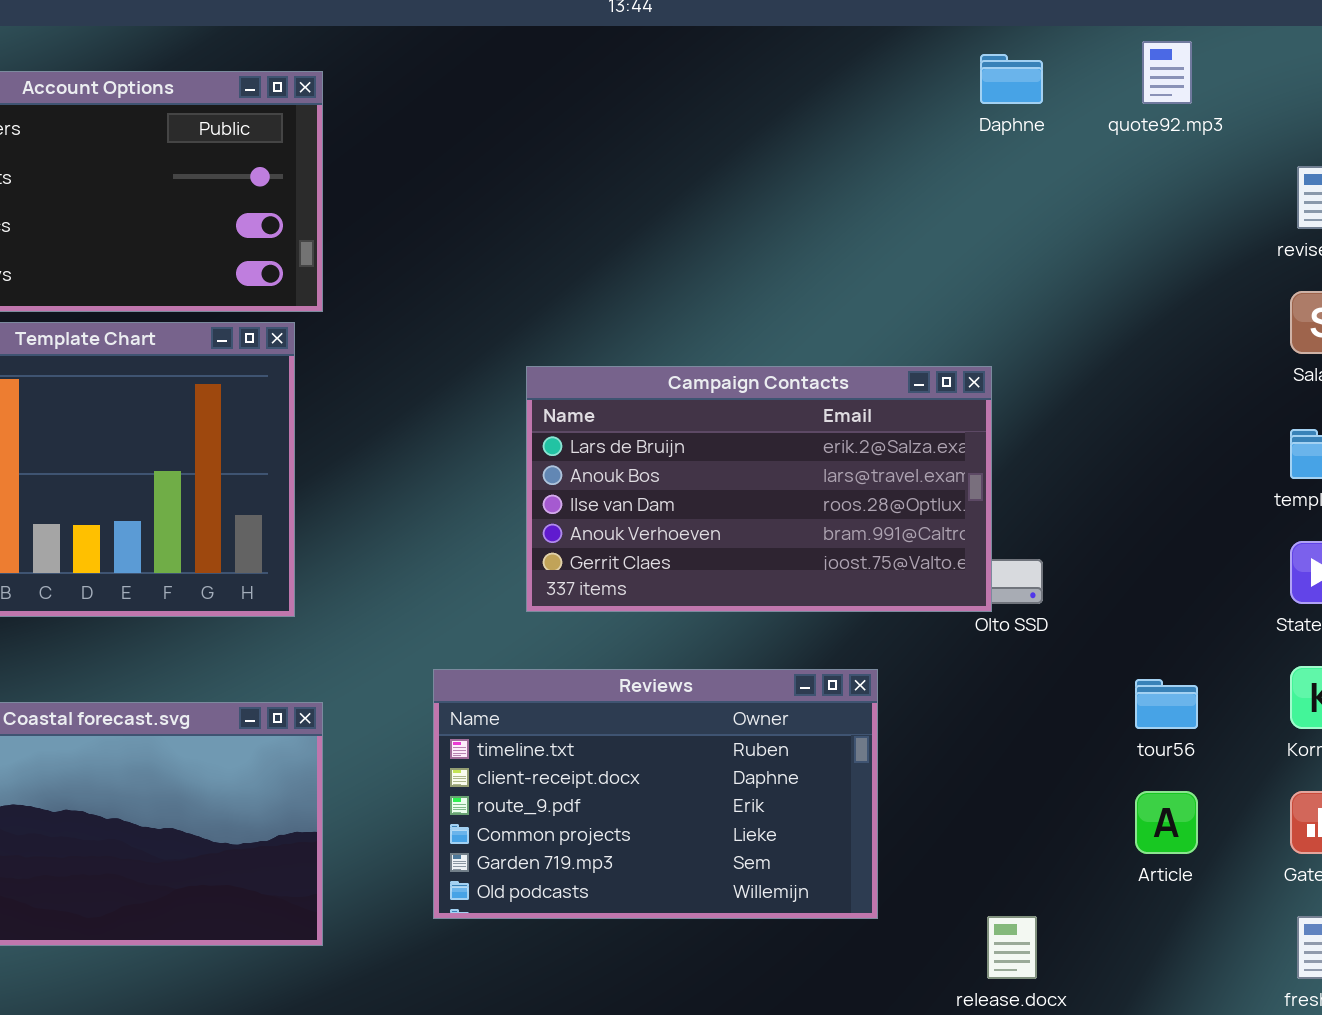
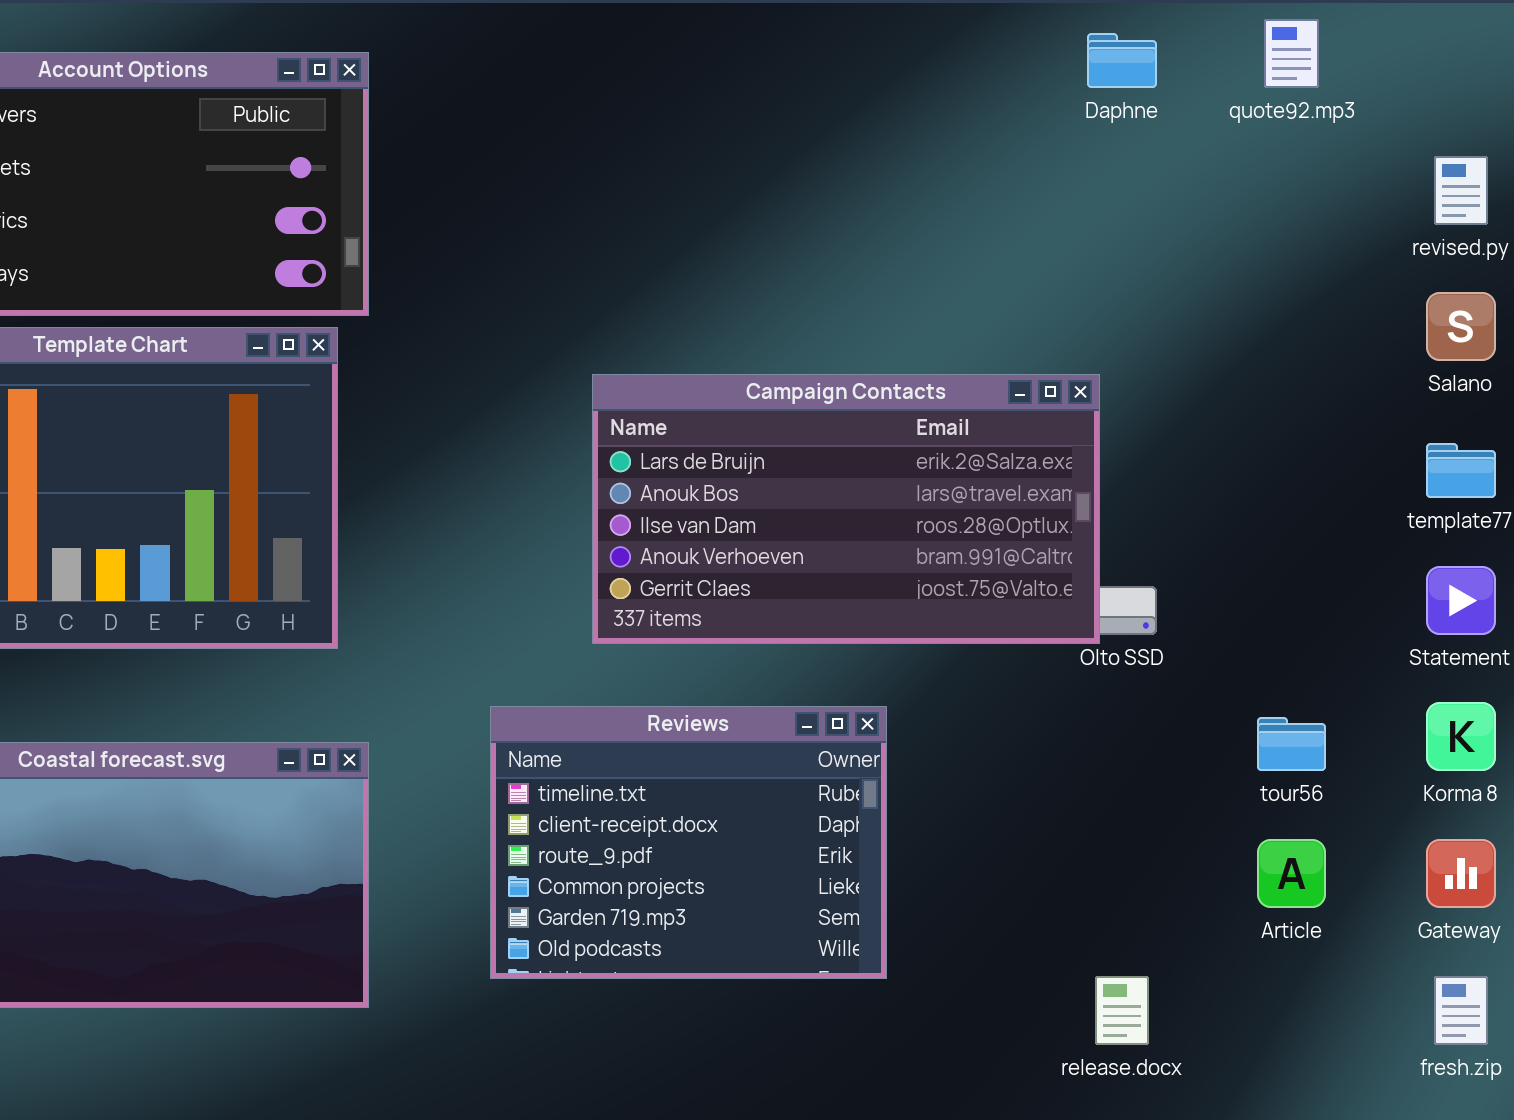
Reviews: [433,669,878,919] -> [490,706,887,979], resized

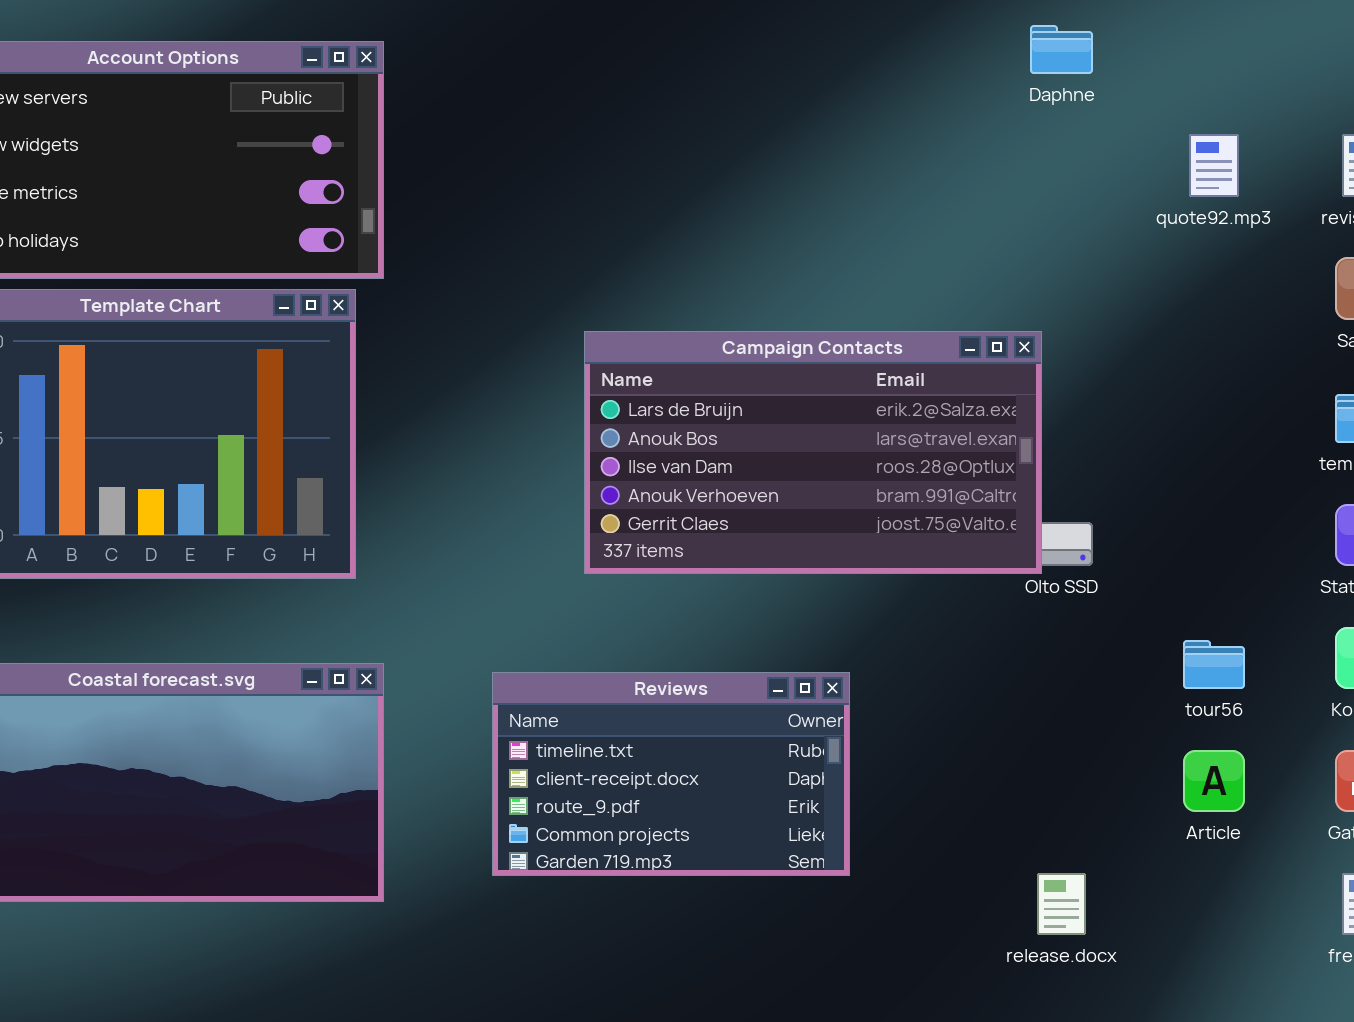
quote92.mp3: [1264,19,1319,88] -> [1189,134,1239,197], moved
Reviews: [490,706,887,979] -> [492,672,850,876], resized

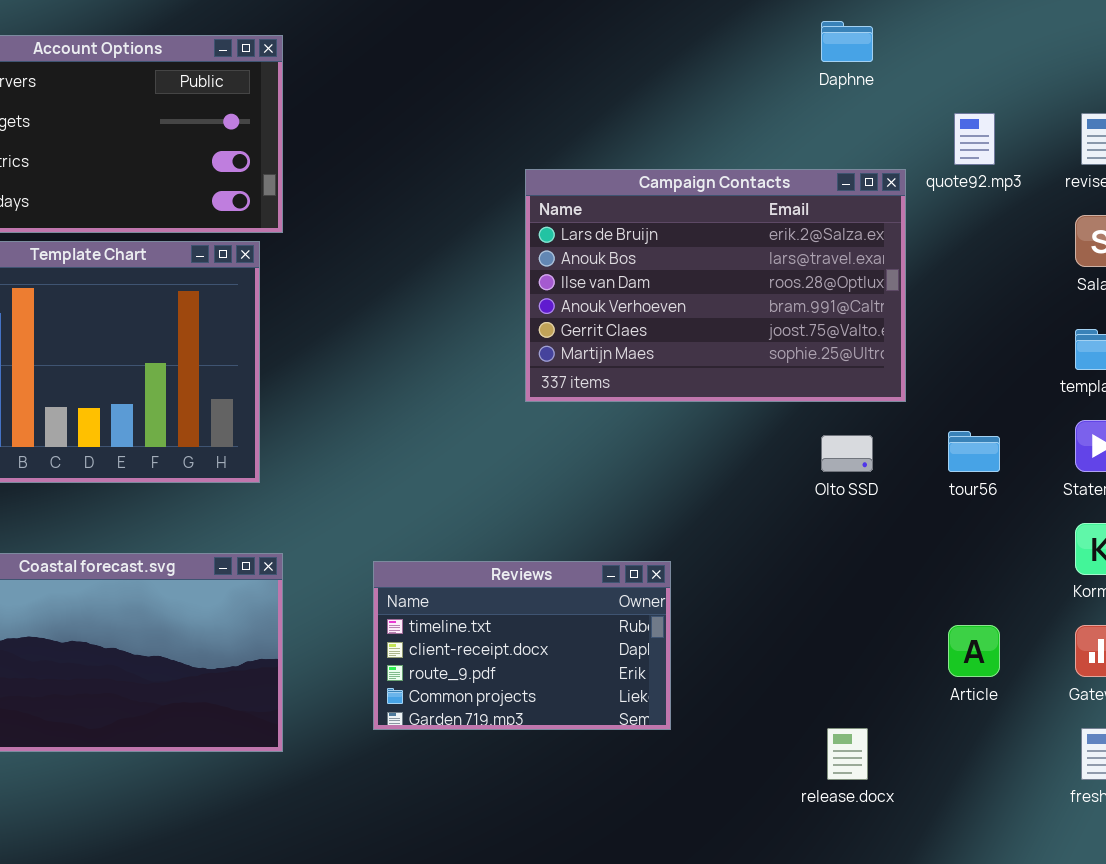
Campaign Contacts: [584,331,1042,574] -> [525,169,906,402], moved, resized
tour56: [1183,640,1245,689] -> [948,431,1000,472], moved

